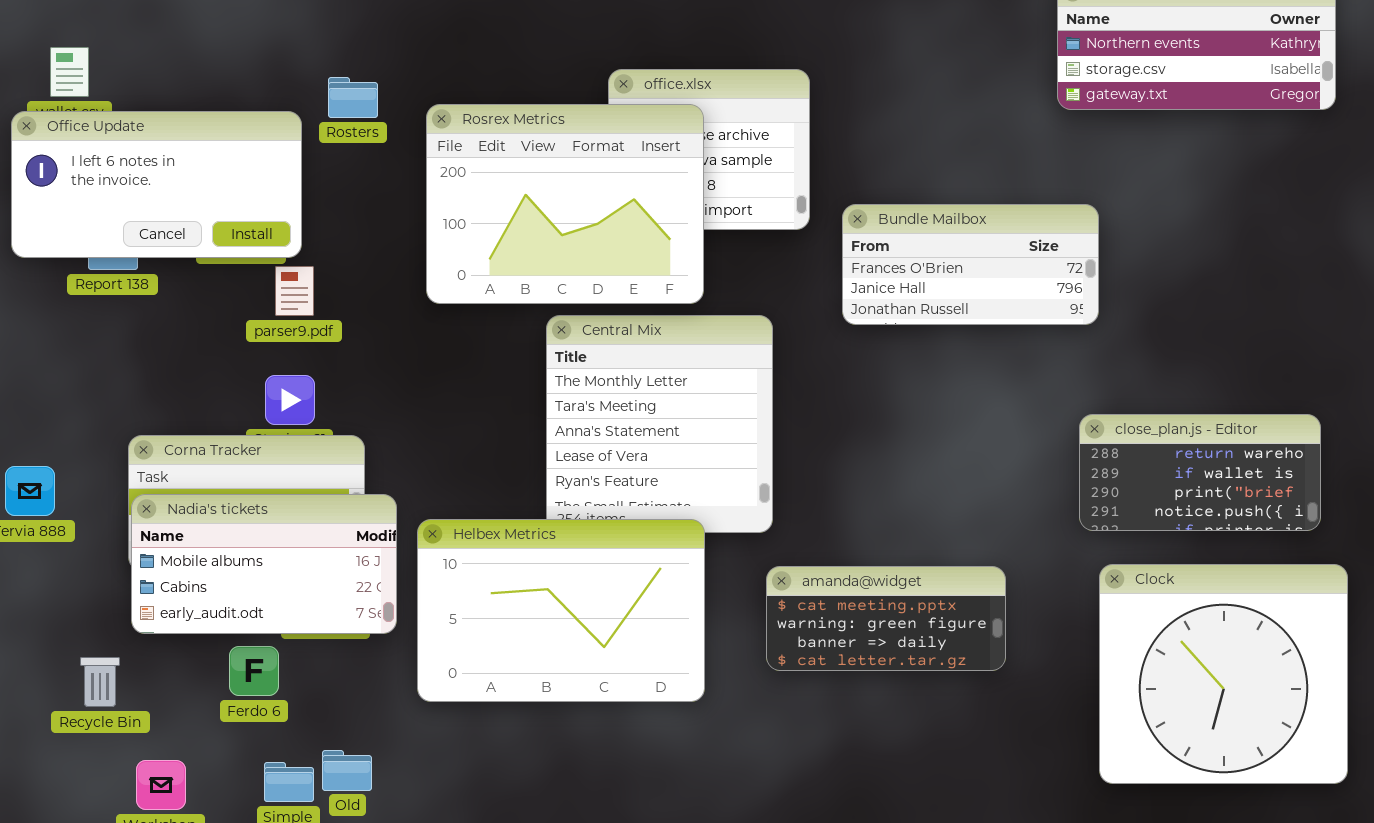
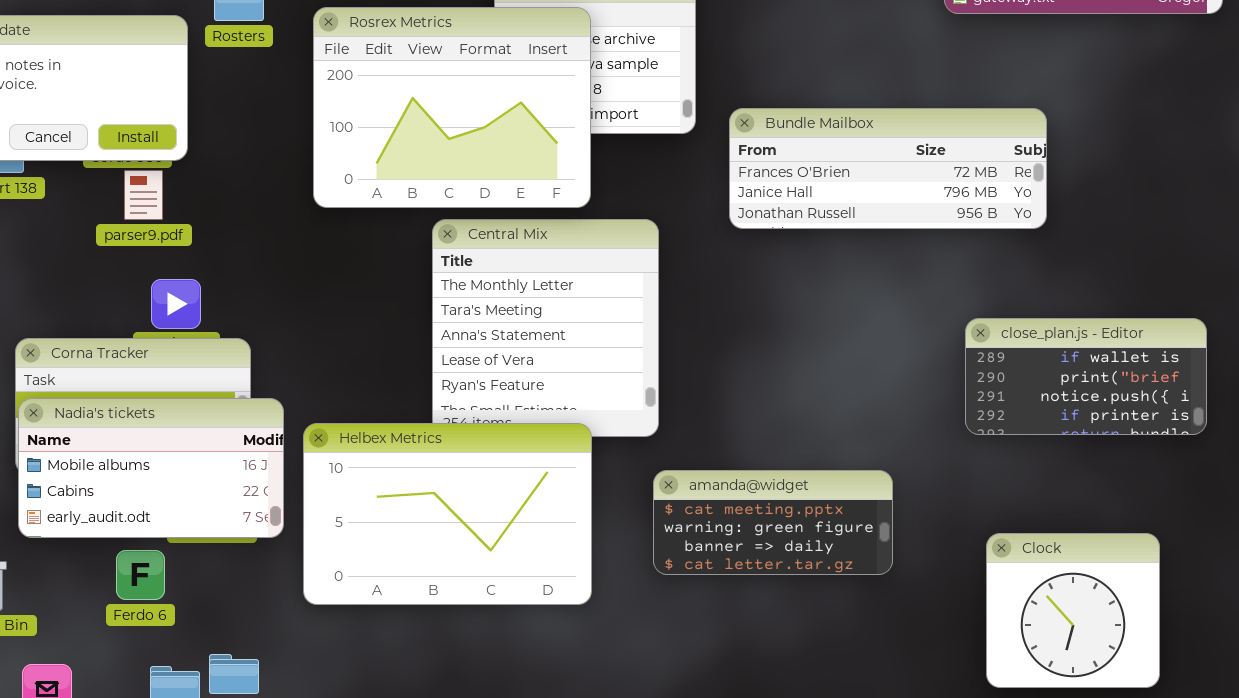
Bundle Mailbox: [842,204,1099,325] -> [729,108,1047,229], resized
parser9.pdf: [275,266,314,316] -> [124,170,163,220], moved
close_plan.js - Editor: [1079,414,1321,531] -> [965,318,1207,435], scrolled down 1 row
Clock: [1099,564,1348,784] -> [986,533,1160,688], resized

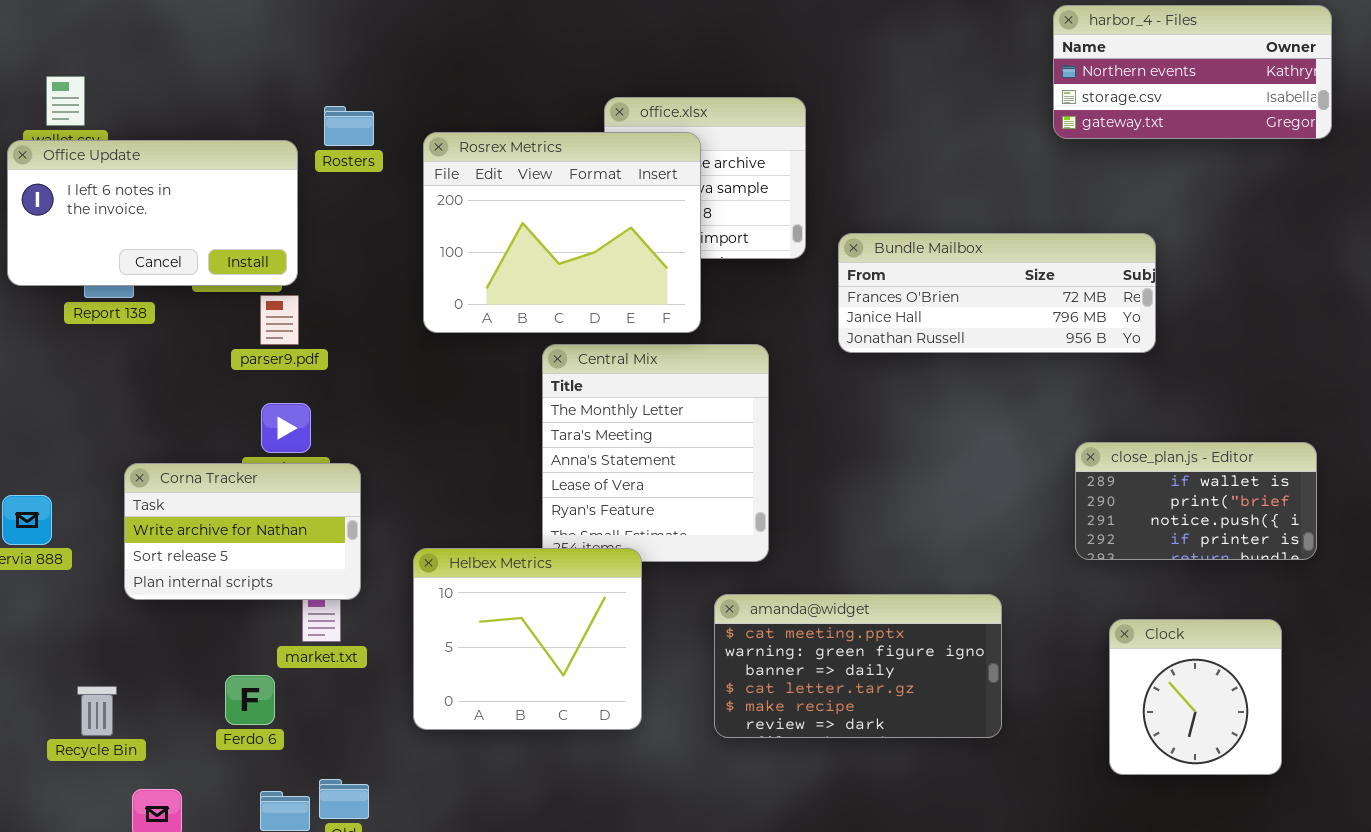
parser9.pdf: [124,170,163,220] -> [260,295,299,345], moved
Nadia's tickets: [18,398,284,538] -> none, closed
Helbex Metrics: [303,423,592,605] -> [413,548,642,730], resized
amanda@widget: [653,470,893,575] -> [714,594,1002,738], resized
Clock: [986,533,1160,688] -> [1109,619,1282,775], moved

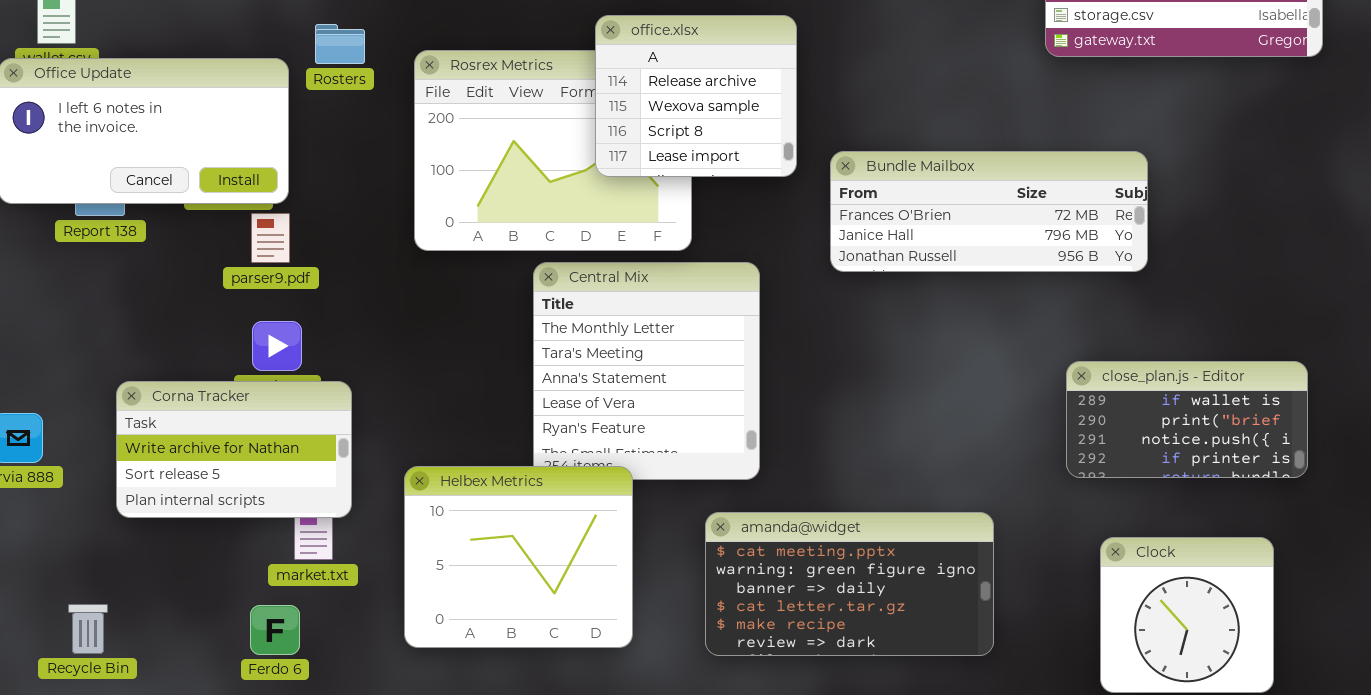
office.xlsx: [604,97,806,259] -> [595,15,797,177], raised
Ferdo 6: [225,675,275,725] -> [250,605,300,655], moved

